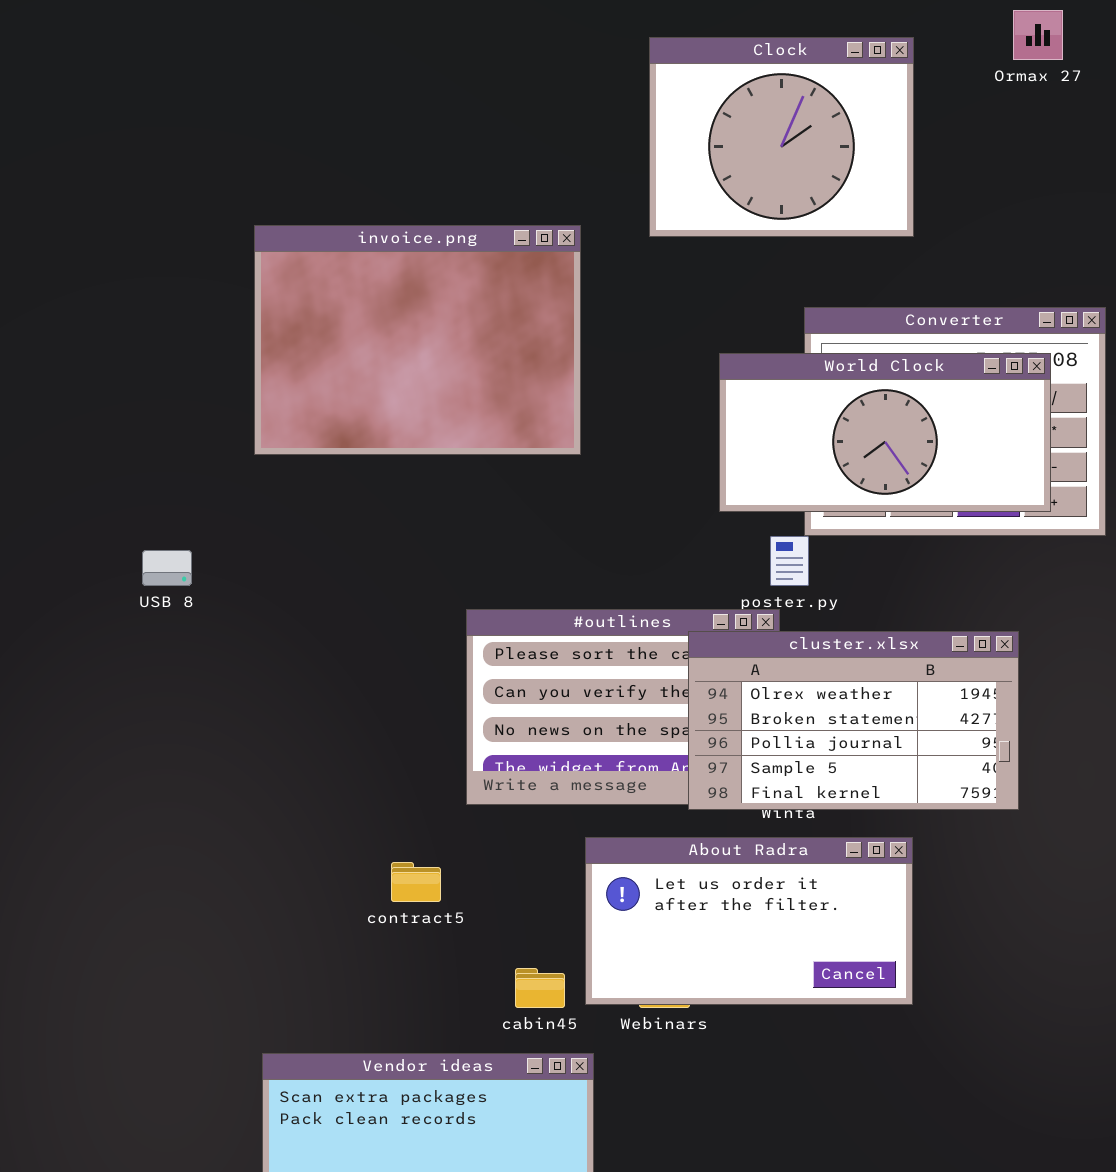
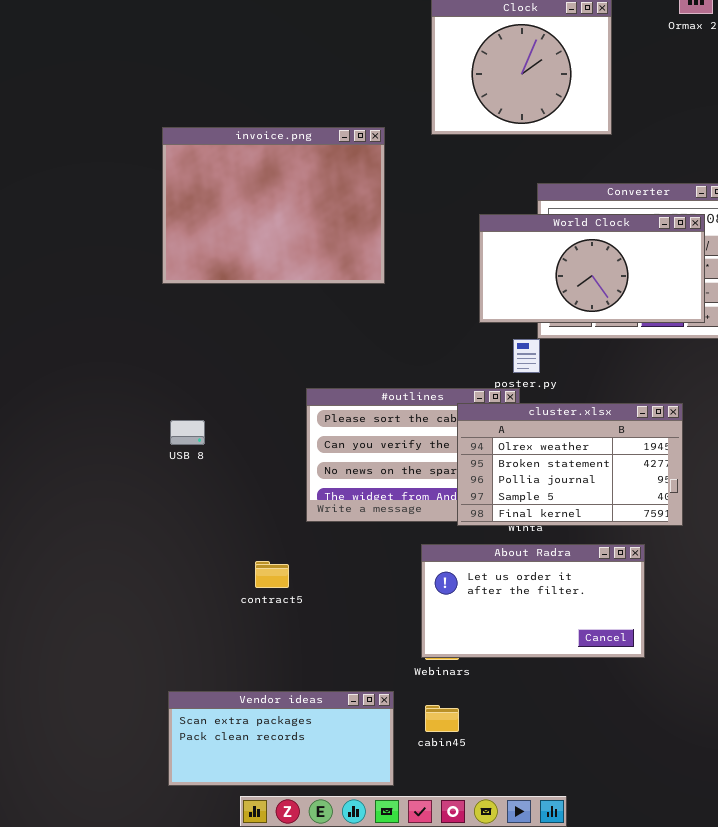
USB 8: [142,550,192,586] -> [170,420,205,445], moved
About Radra: [585,837,913,1005] -> [421,544,645,658], moved
cabin45: [515,968,565,1008] -> [425,705,459,732], moved

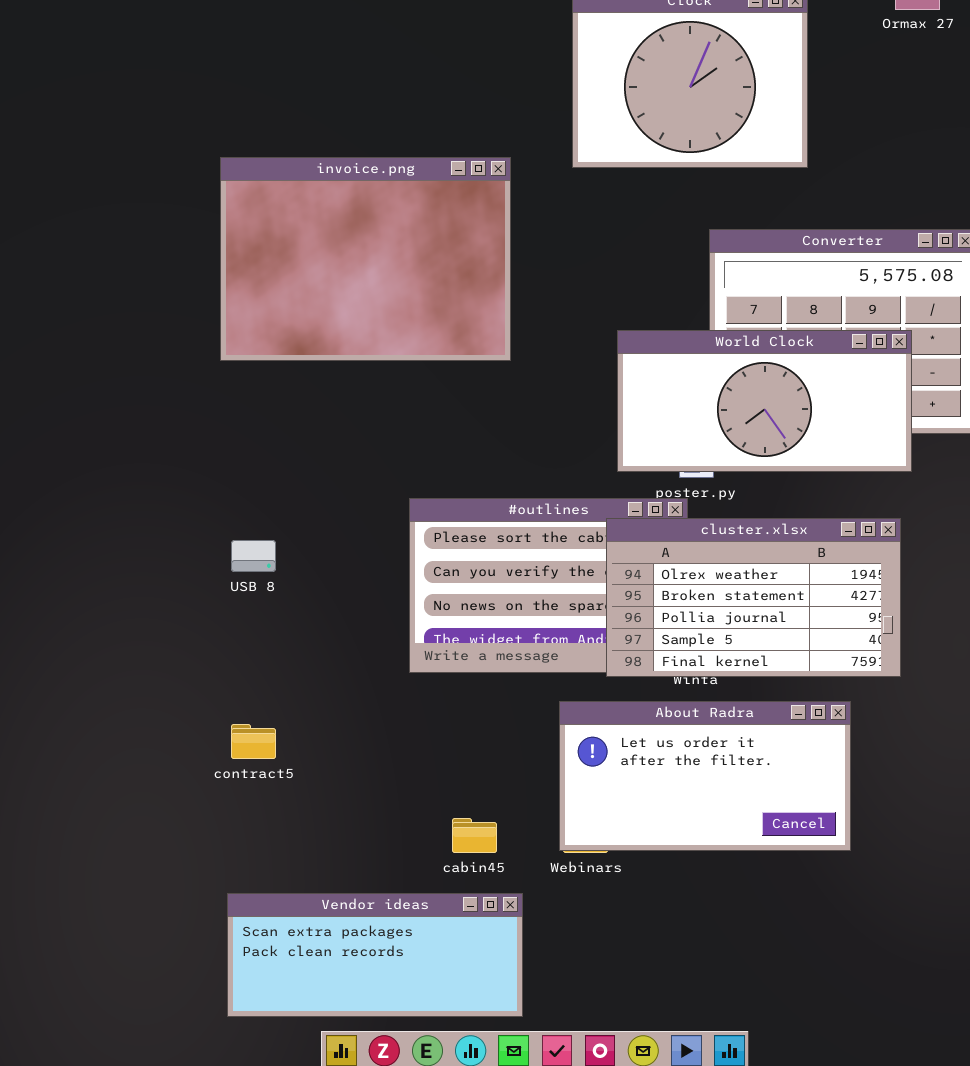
World Clock: [479,214,705,323] -> [617,330,912,472], moved
contract5: [255,561,289,588] -> [231,724,276,759], moved
cabin45: [425,705,459,732] -> [452,818,497,853], moved

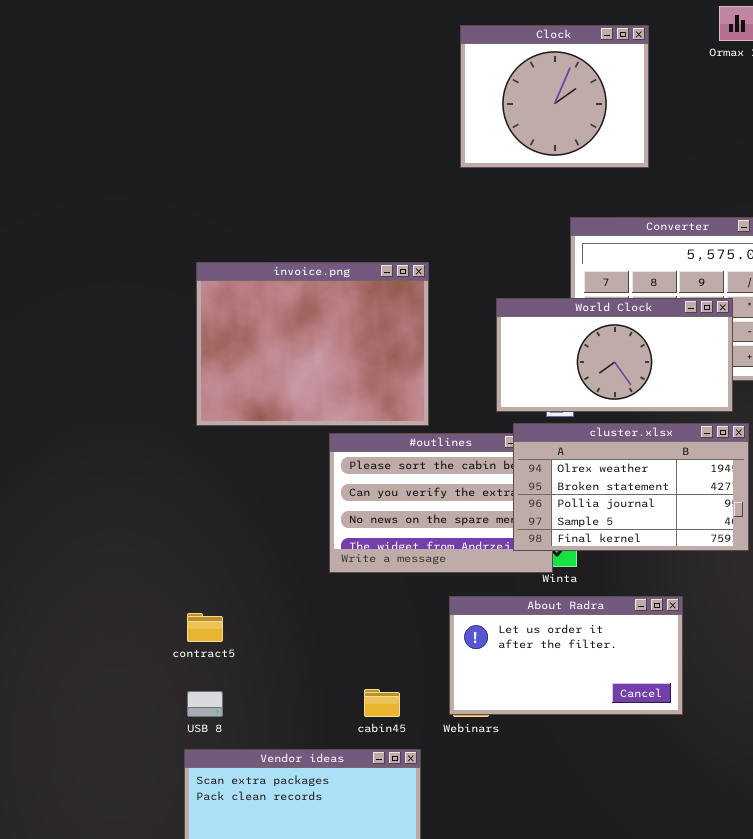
invoice.png: [220,157,511,361] -> [196,262,429,426], moved
cluster.xlsx: [606,518,901,677] -> [513,423,749,551], moved
USB 8: [231,540,276,572] -> [187,691,223,717], moved

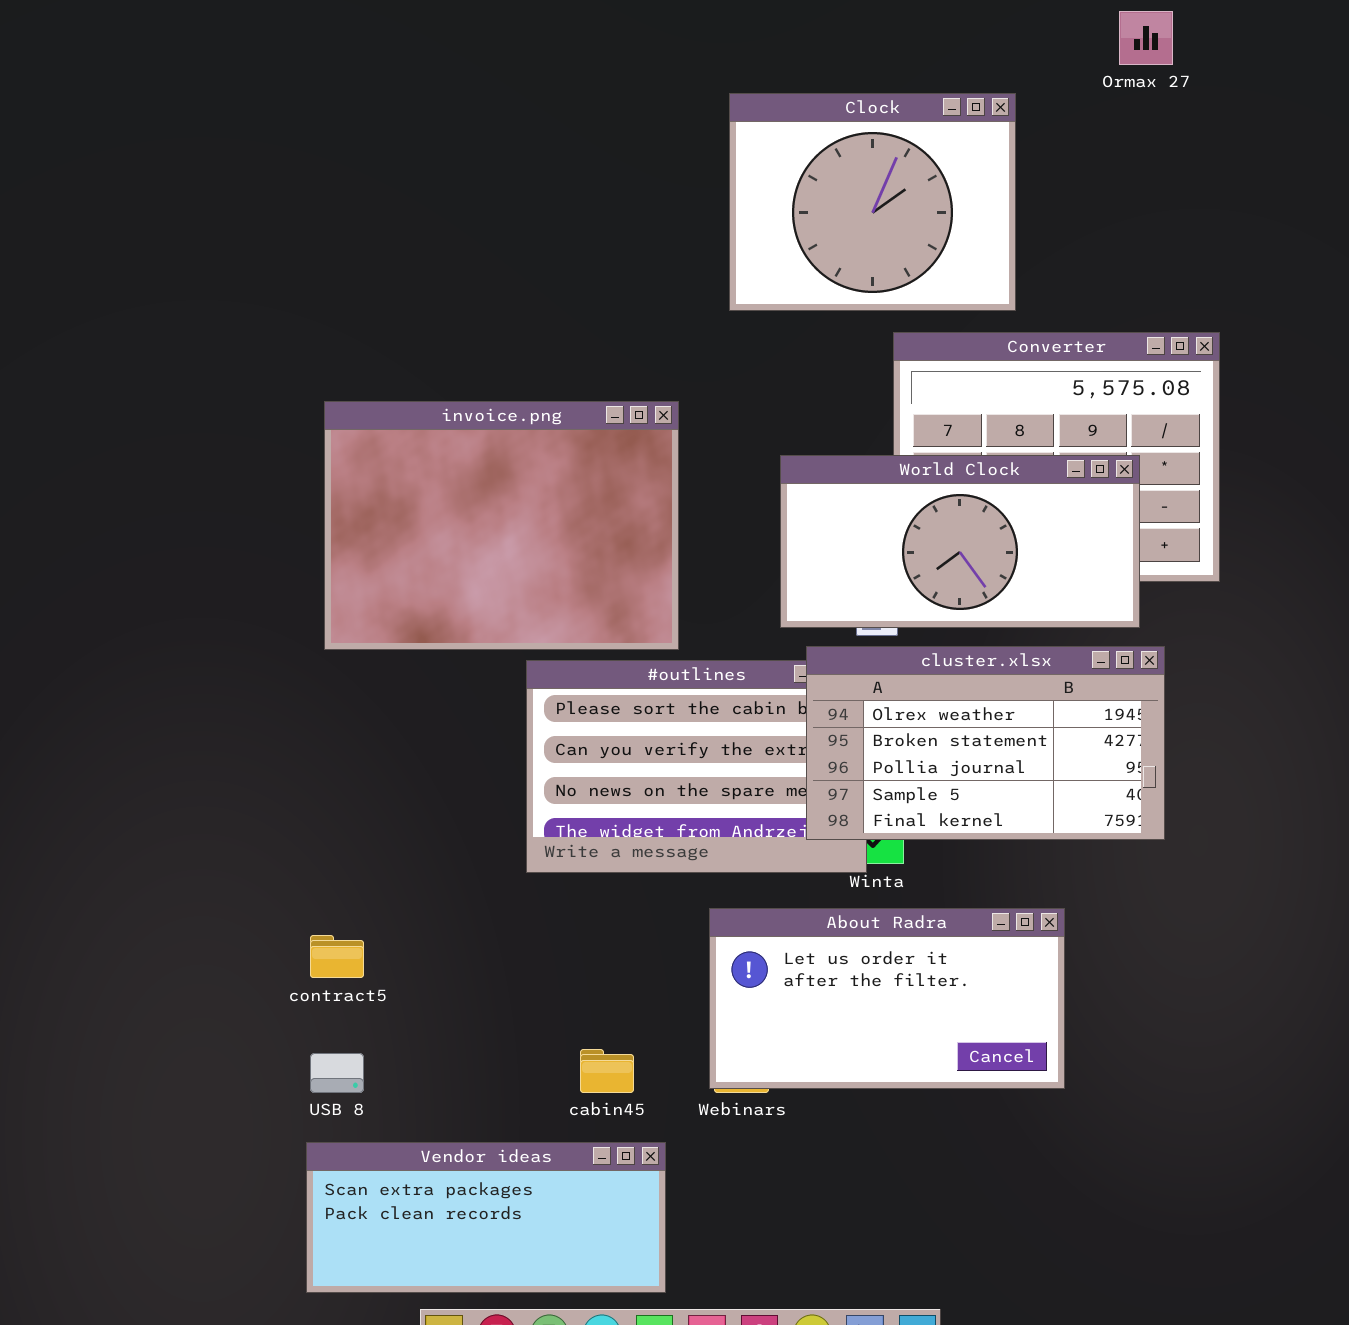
Clock: [460,25,649,168] -> [729,93,1016,311], moved

